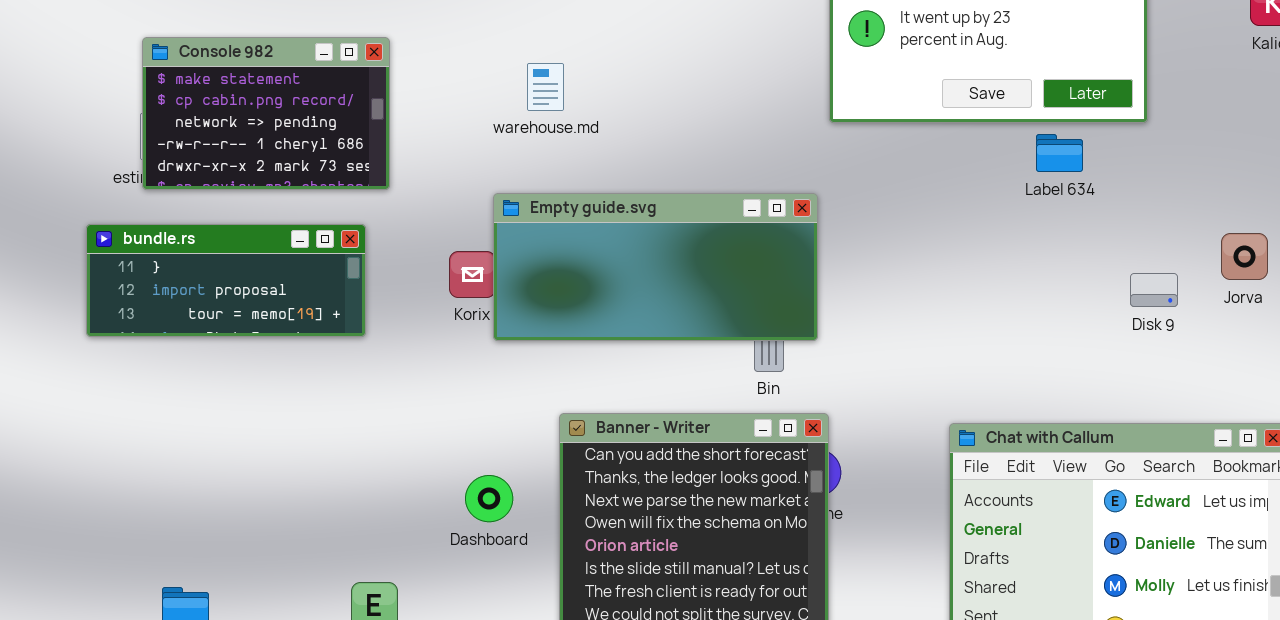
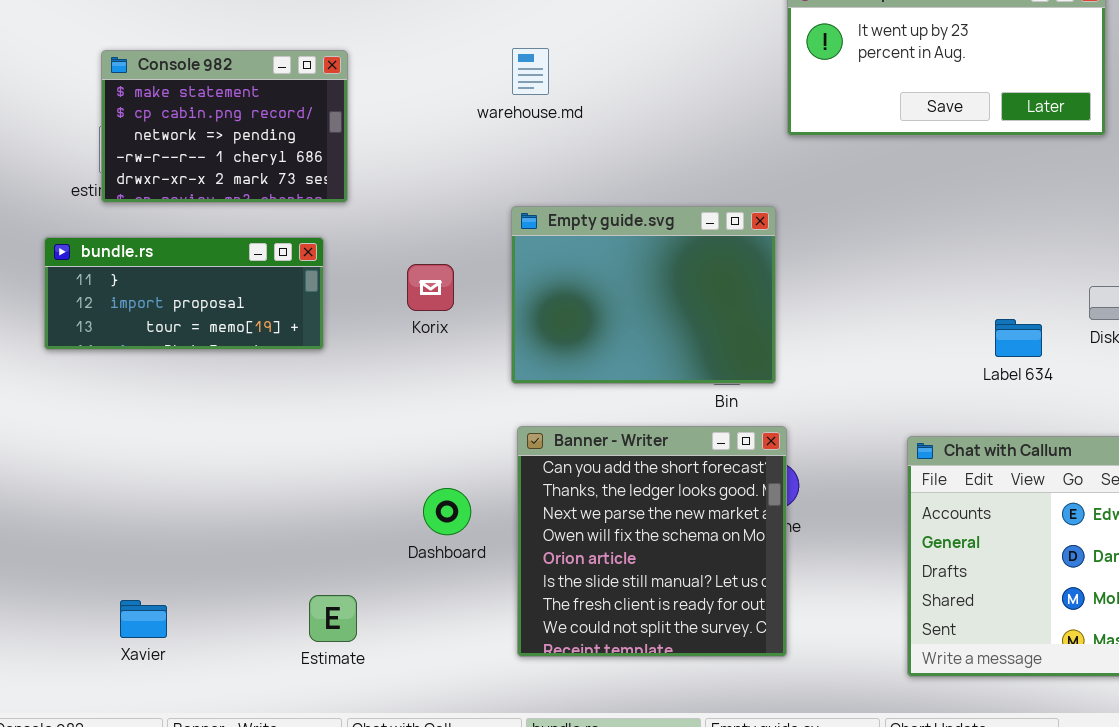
warehouse.md: [527,63,564,111] -> [512,48,549,95], moved
Label 634: [1036,134,1083,172] -> [995,319,1042,357], moved
Empty guide.svg: [493,193,818,341] -> [511,206,776,384], resized

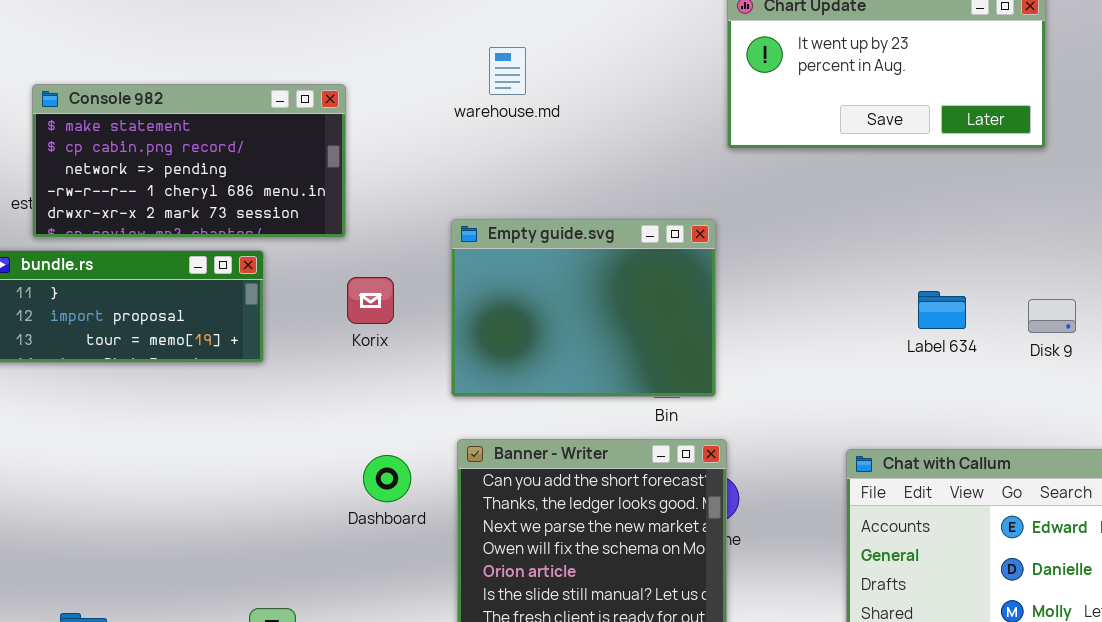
warehouse.md: [512,48,549,95] -> [489,47,526,95], moved
Console 982: [101,50,348,203] -> [32,84,346,238], moved, resized
Label 634: [995,319,1042,357] -> [918,291,966,329], moved
Dashboard: [423,488,471,535] -> [363,455,411,502], moved

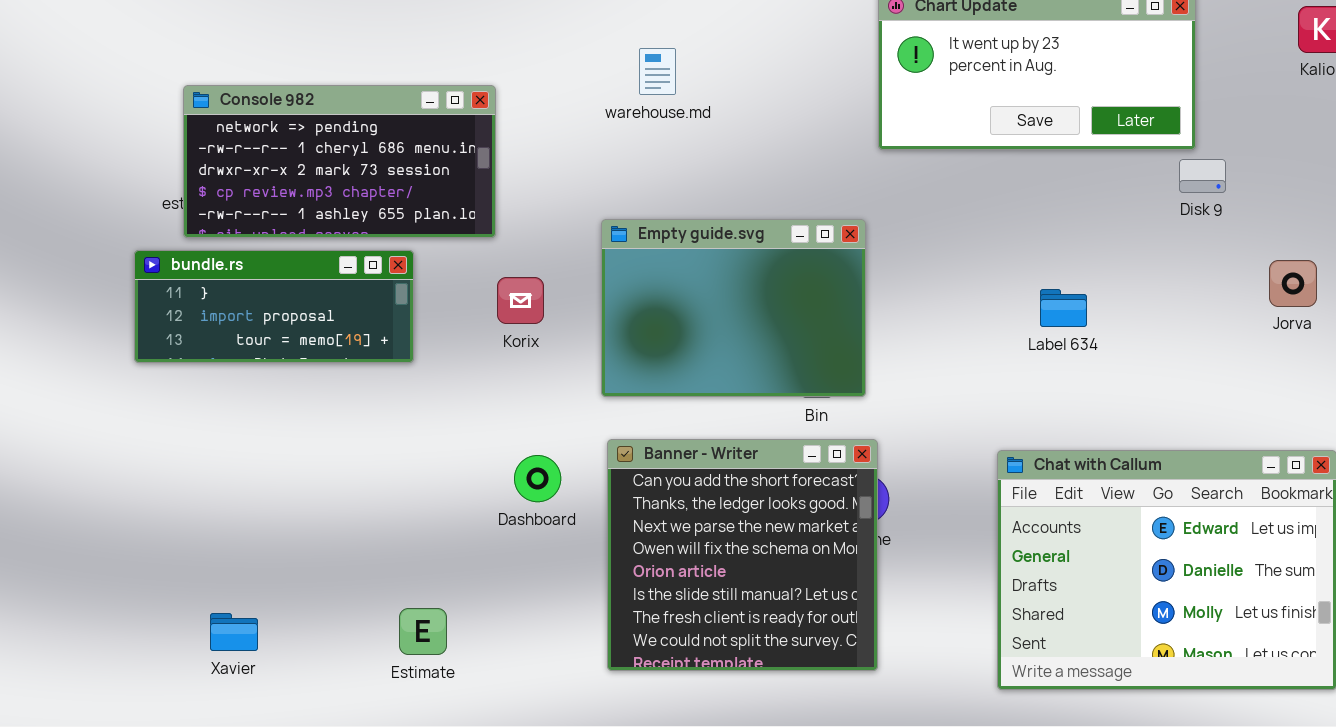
Console 982: [32,84,346,238] -> [183,85,496,238], scrolled down 2 rows
Label 634: [918,291,966,329] -> [1040,289,1087,327], moved
Disk 9: [1028,299,1076,333] -> [1179,159,1226,193], moved

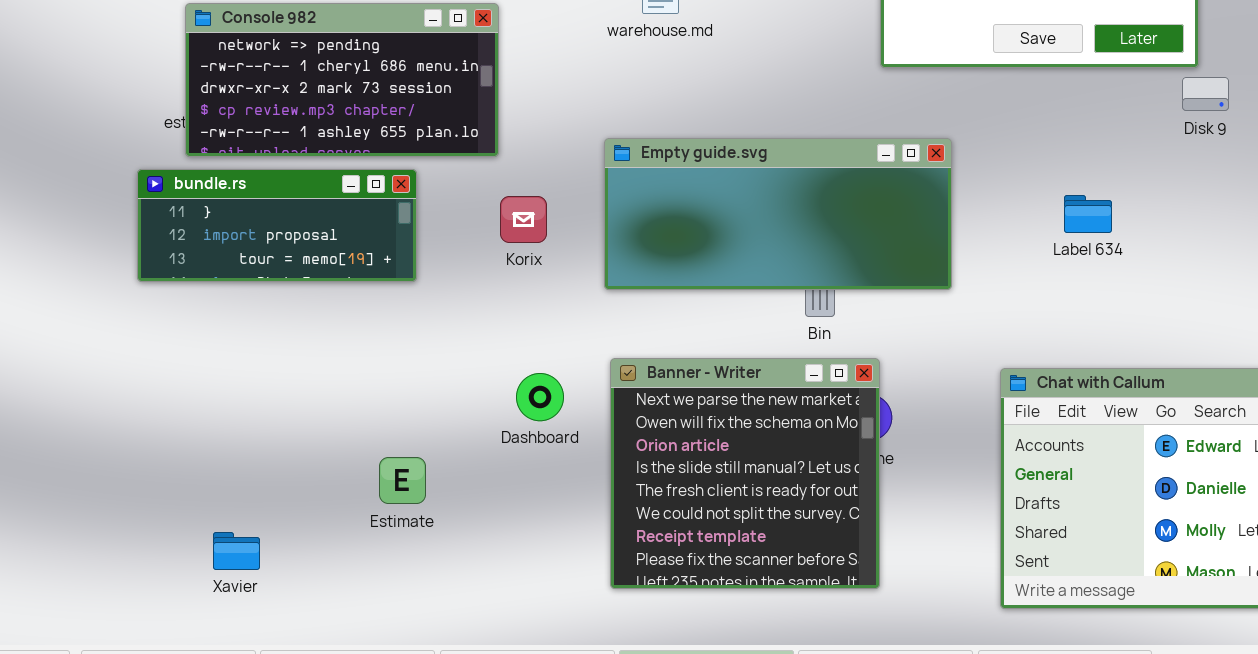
Empty guide.svg: [601,219,866,397] -> [604,138,952,290], resized
Label 634: [1040,289,1087,327] -> [1064,195,1112,233], moved
Banner - Writer: [607,439,878,671] -> [610,358,880,589], scrolled down 2 rows
Estimate: [399,608,447,655] -> [379,457,426,504], moved

